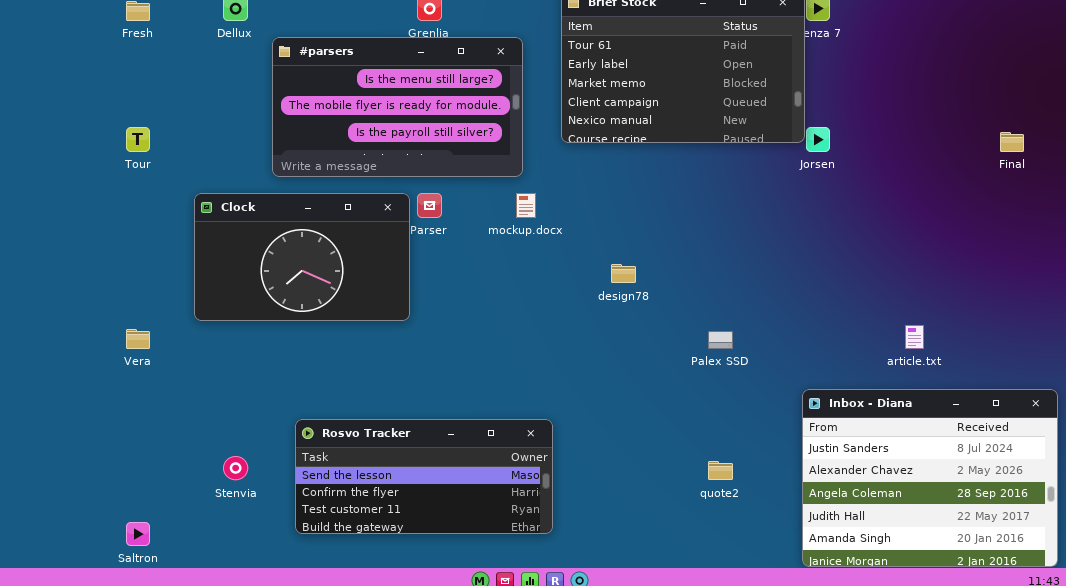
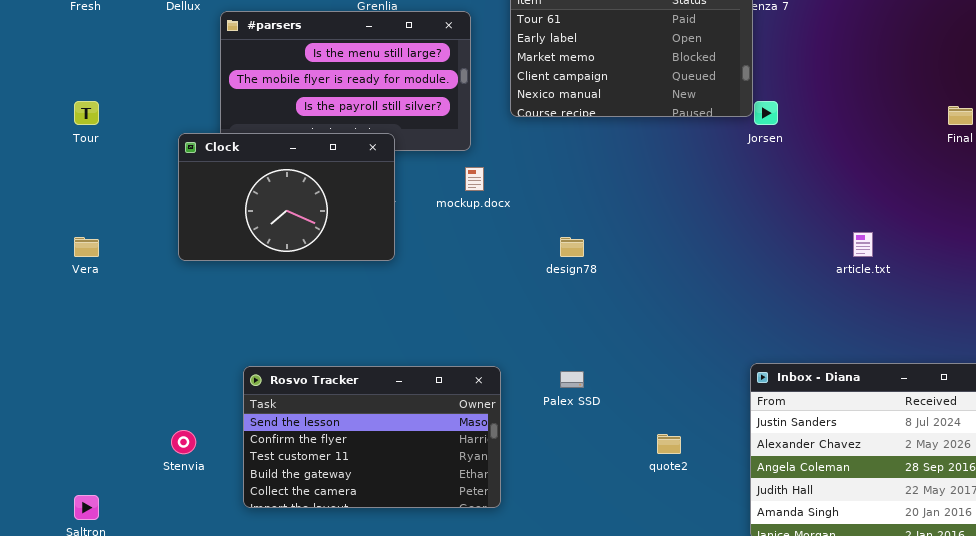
Clock: [194,193,410,321] -> [178,133,395,261], moved
article.txt: [905,325,924,349] -> [853,232,873,257], moved
Vera: [126,329,150,349] -> [74,237,99,257], moved
Palex SSD: [708,331,733,349] -> [560,371,584,388], moved
Rosvo Tracker: [295,419,553,534] -> [243,366,501,508], resized

